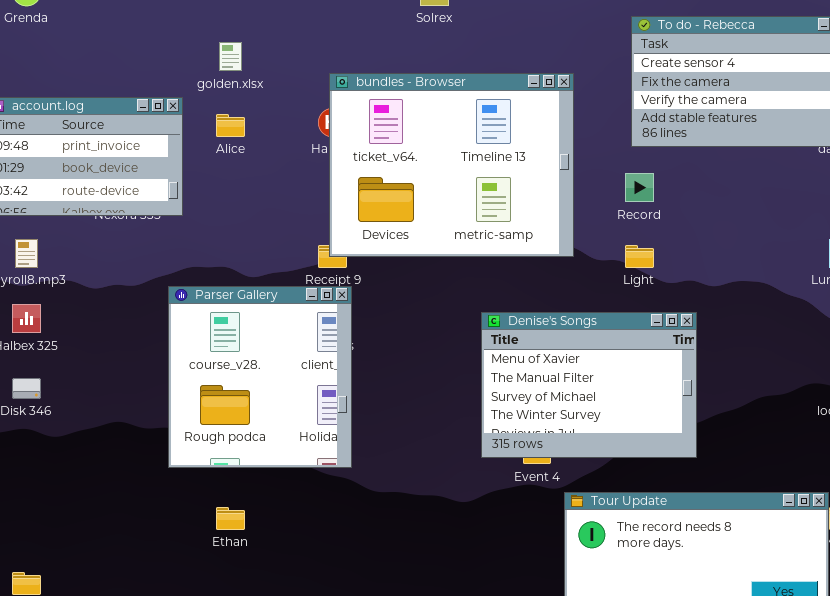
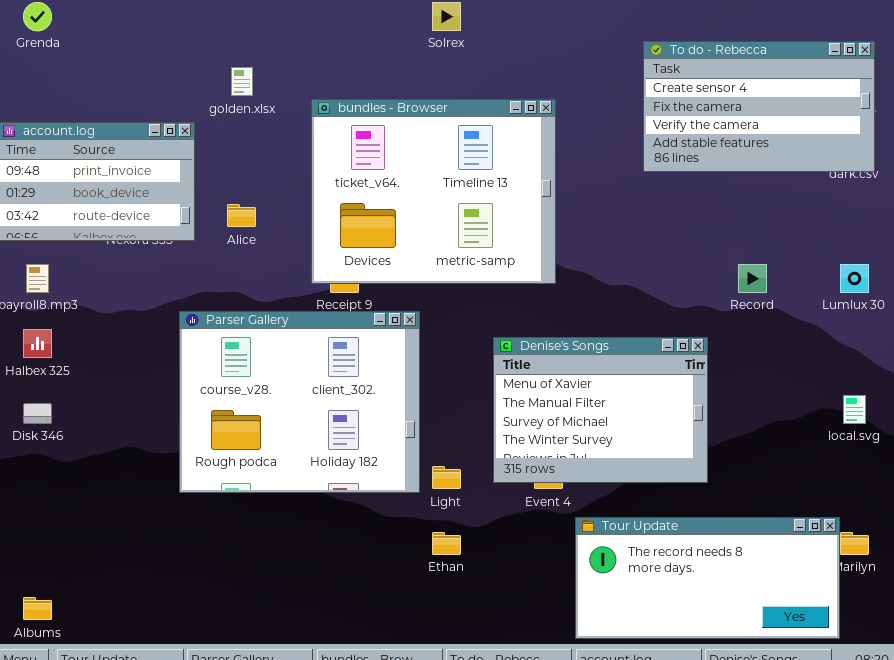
bundles - Browser: [329,73,574,257] -> [311,99,556,284], moved
Alice: [216,114,245,137] -> [227,204,256,227], moved
Record: [625,173,654,202] -> [738,264,767,293], moved
Light: [625,245,654,268] -> [432,466,461,489], moved
Parser Gallery: [168,286,352,468] -> [179,311,420,493], resized
Ethan: [216,507,245,530] -> [432,532,461,555], moved

